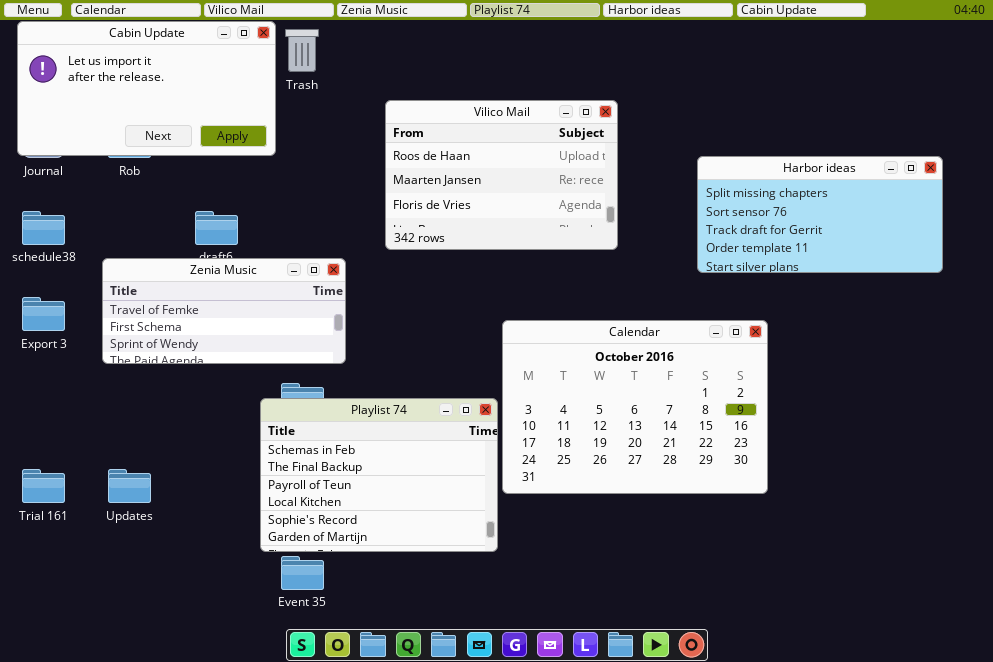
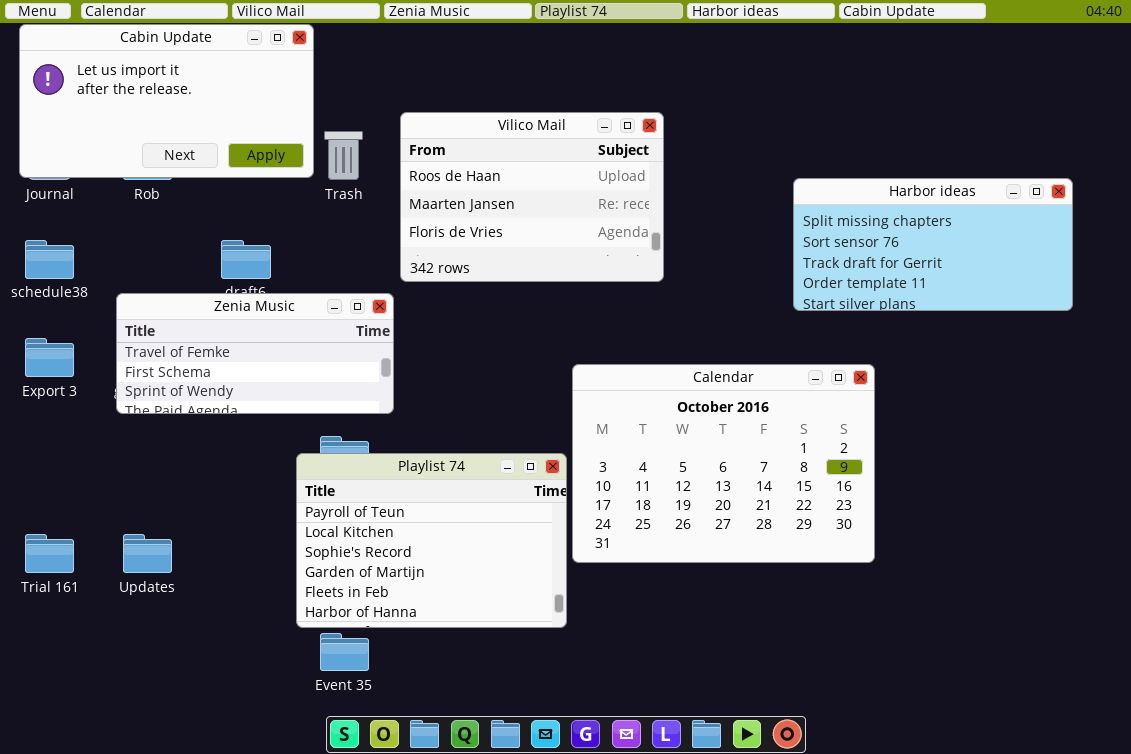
Trash: [285,29,319,72] -> [324,131,363,180], moved
Vilico Mail: [385,100,618,250] -> [400,112,664,282], moved
Playlist 74: [260,398,498,552] -> [296,453,567,628], scrolled down 2 rows

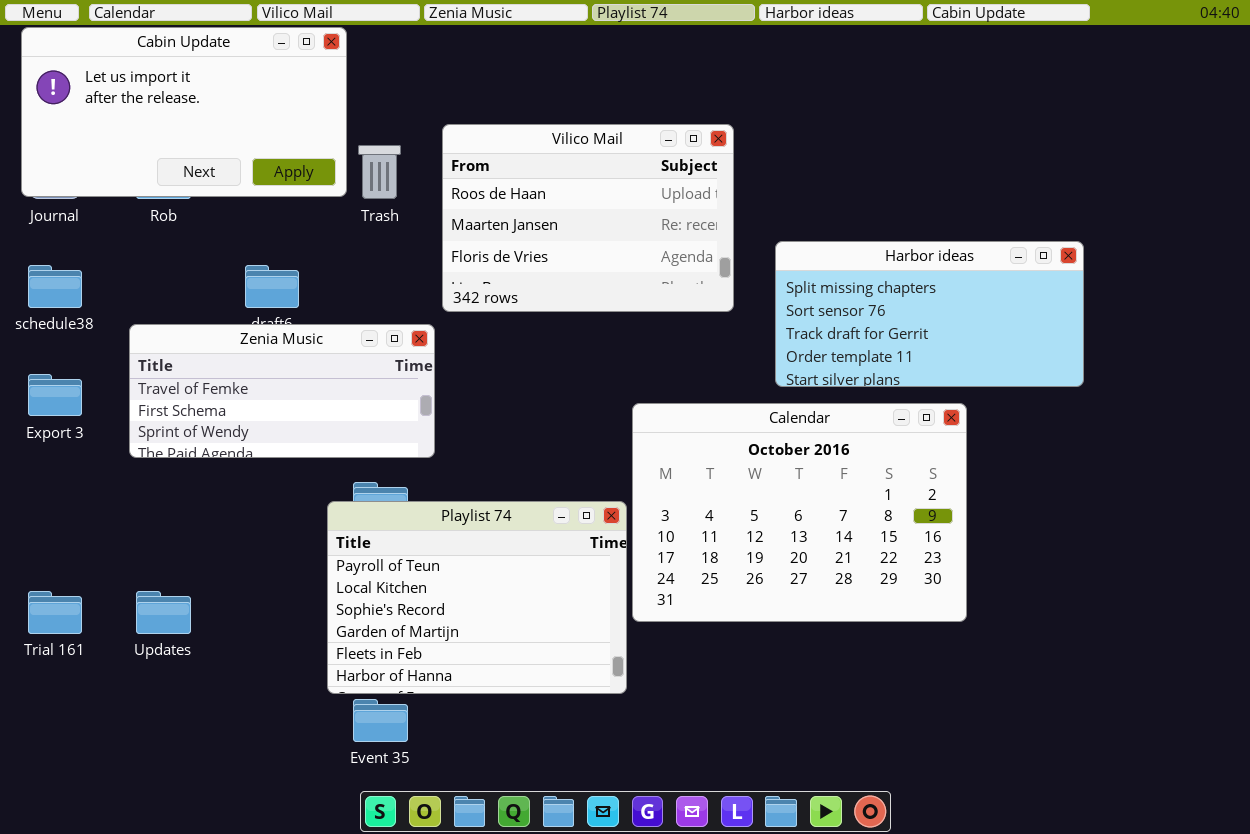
Harbor ideas: [793,178,1073,311] -> [775,241,1084,387], moved

